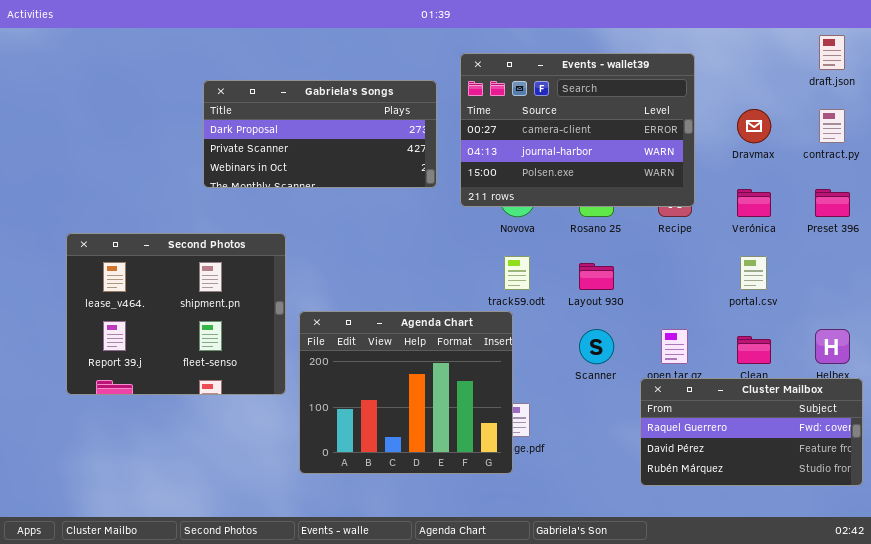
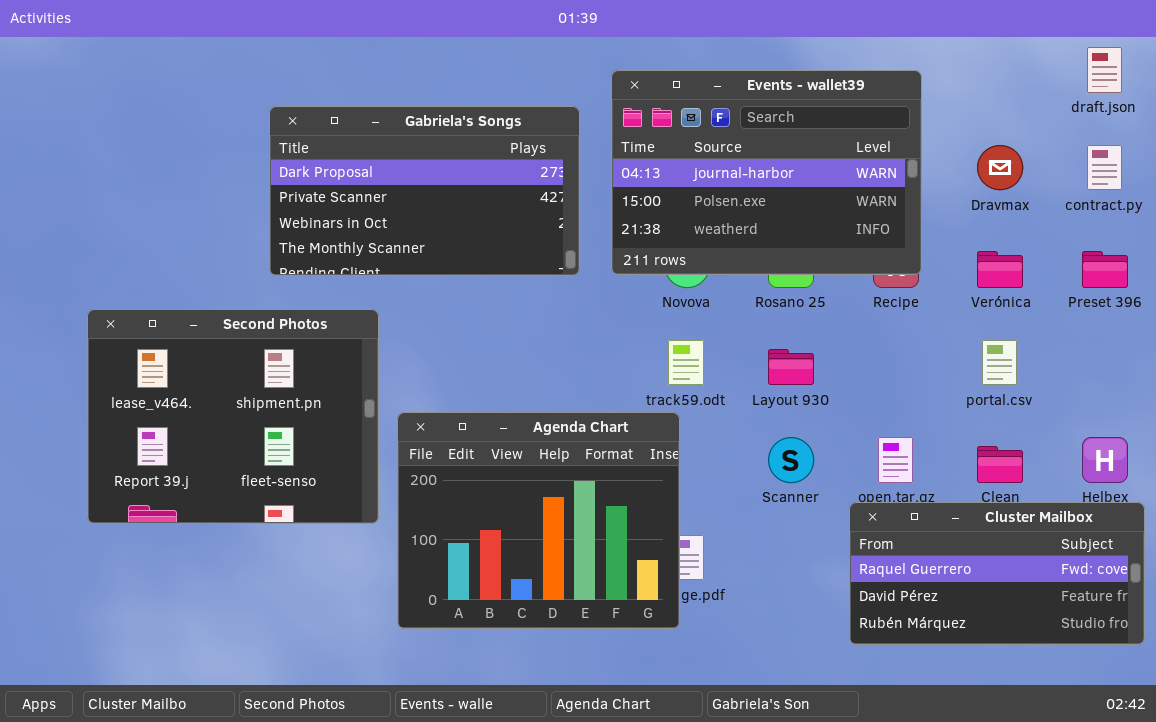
Events - wallet39: [460,53,695,207] -> [611,70,922,275], scrolled down 1 row
Gabriela's Songs: [203,80,437,188] -> [269,106,580,276], resized

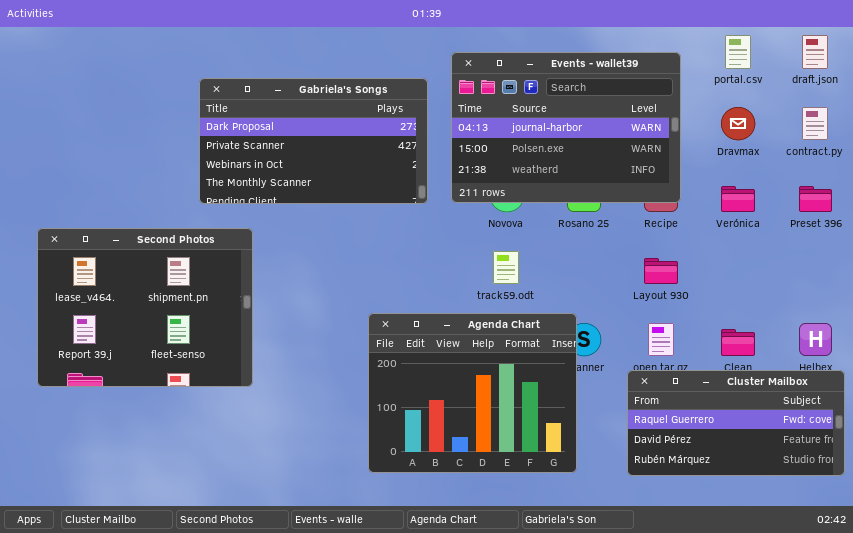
Second Photos: [87,309,379,524] -> [37,228,253,387], moved
portal.csv: [982,340,1017,385] -> [725,35,751,69], moved
Layout 930: [768,349,814,385] -> [644,258,678,284], moved
Agenda Chart: [397,412,680,629] -> [368,313,577,473], moved

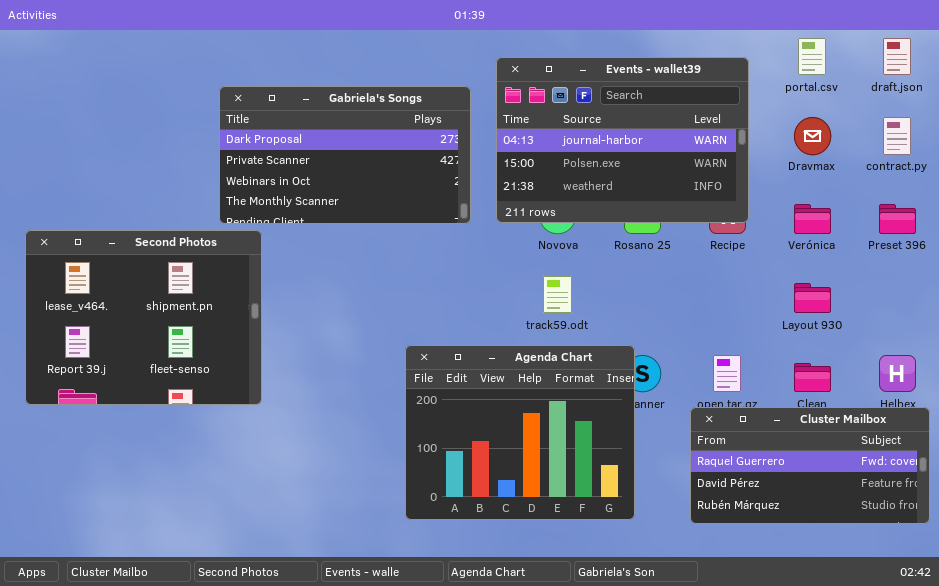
Second Photos: [37,228,253,387] -> [25,230,262,405], moved
Layout 930: [644,258,678,284] -> [794,283,831,313], moved

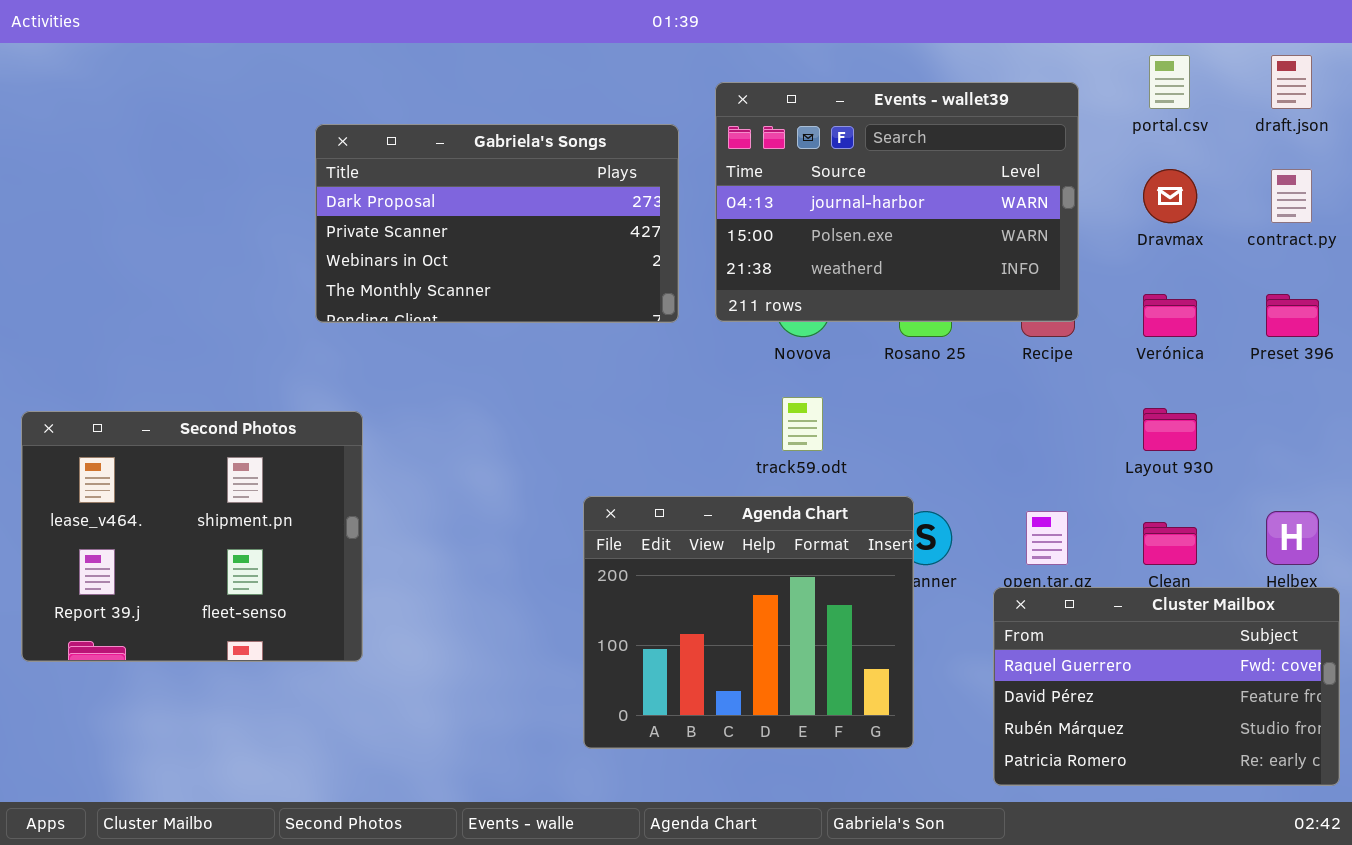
Second Photos: [25,230,262,405] -> [21,411,363,662], moved
Cluster Mailbox: [690,407,930,524] -> [993,587,1340,786], resized

